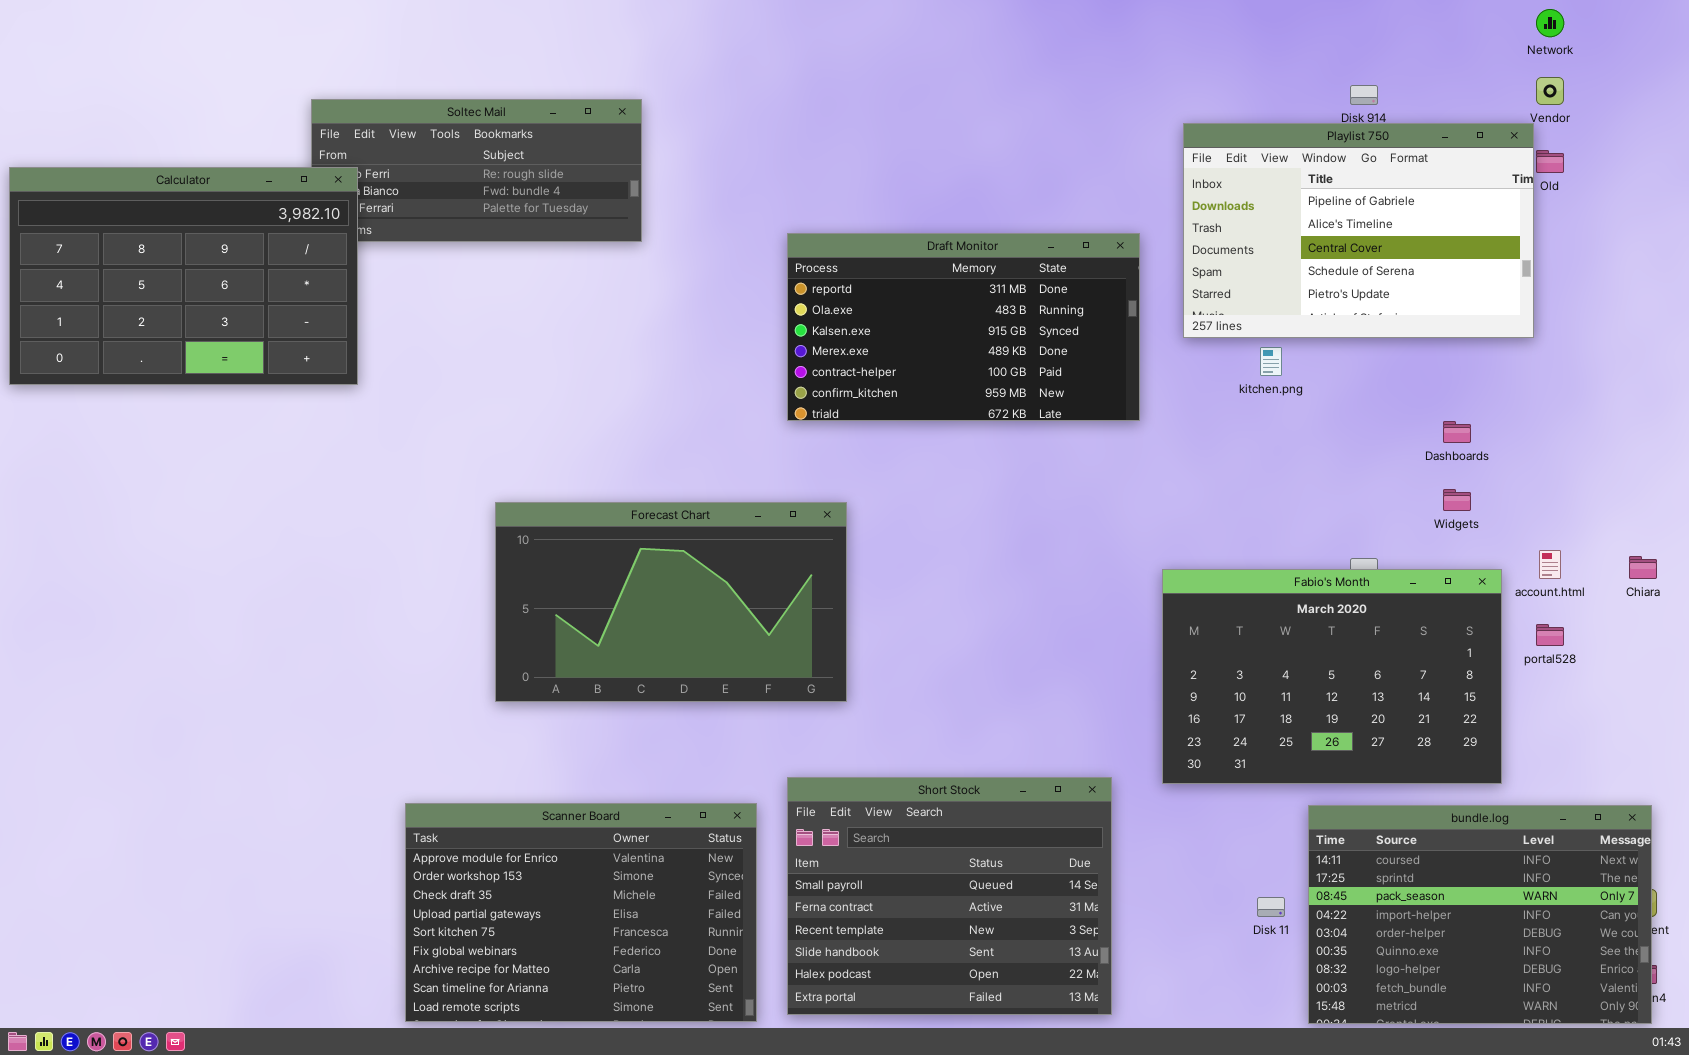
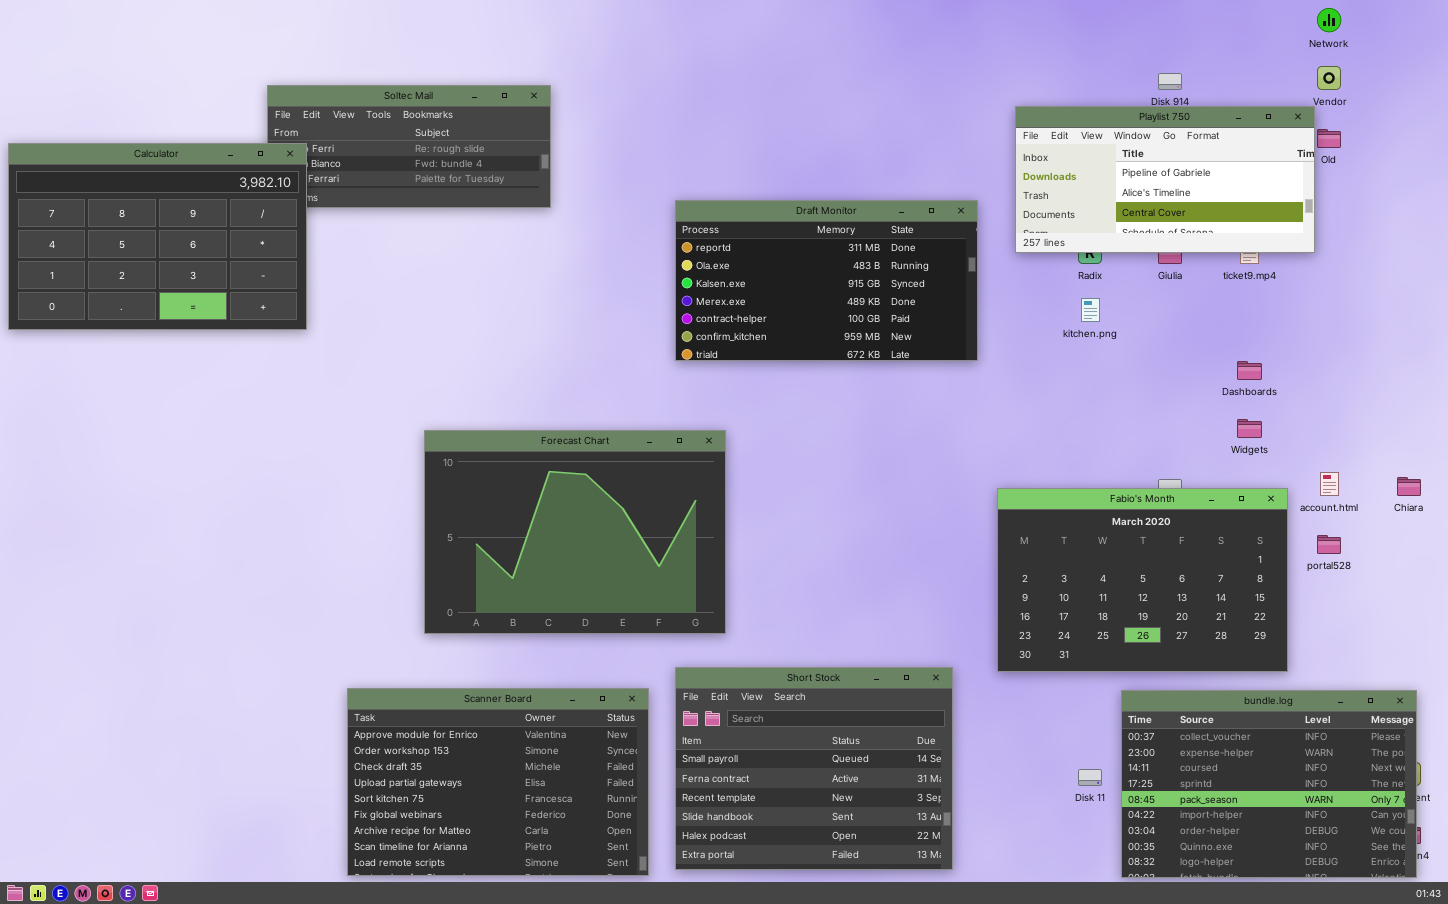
Playlist 750: [1183,123,1534,338] -> [1015,106,1315,253], resized
Forecast Chart: [495,502,847,702] -> [424,430,726,634], resized
bundle.log: [1308,805,1652,1024] -> [1121,690,1417,878], scrolled up 2 rows

